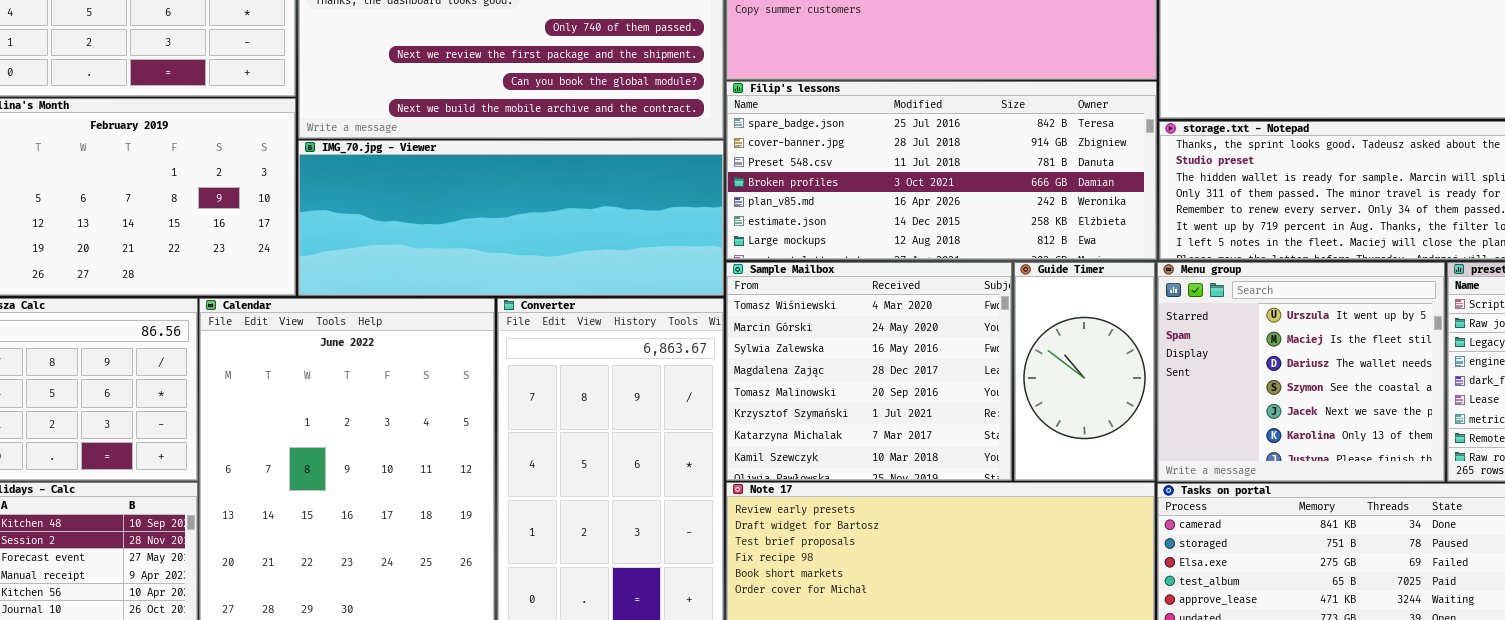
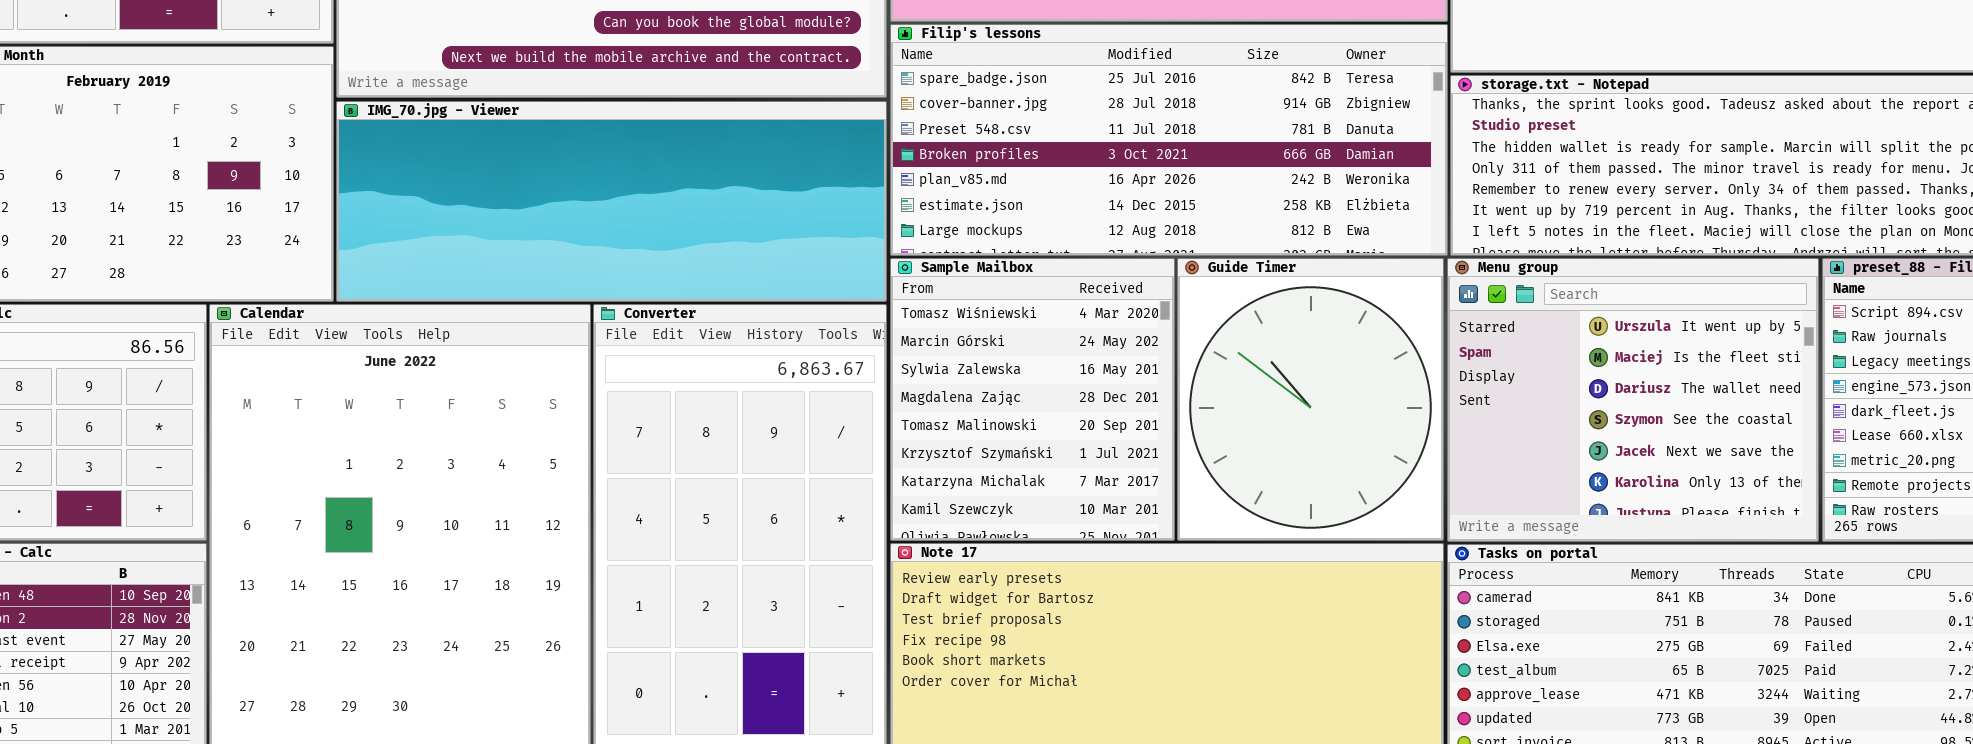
Sample Mailbox: [726,262,1012,481] -> [890,258,1175,541], resized
Guide Timer: [1014,262,1155,481] -> [1177,258,1444,541], resized

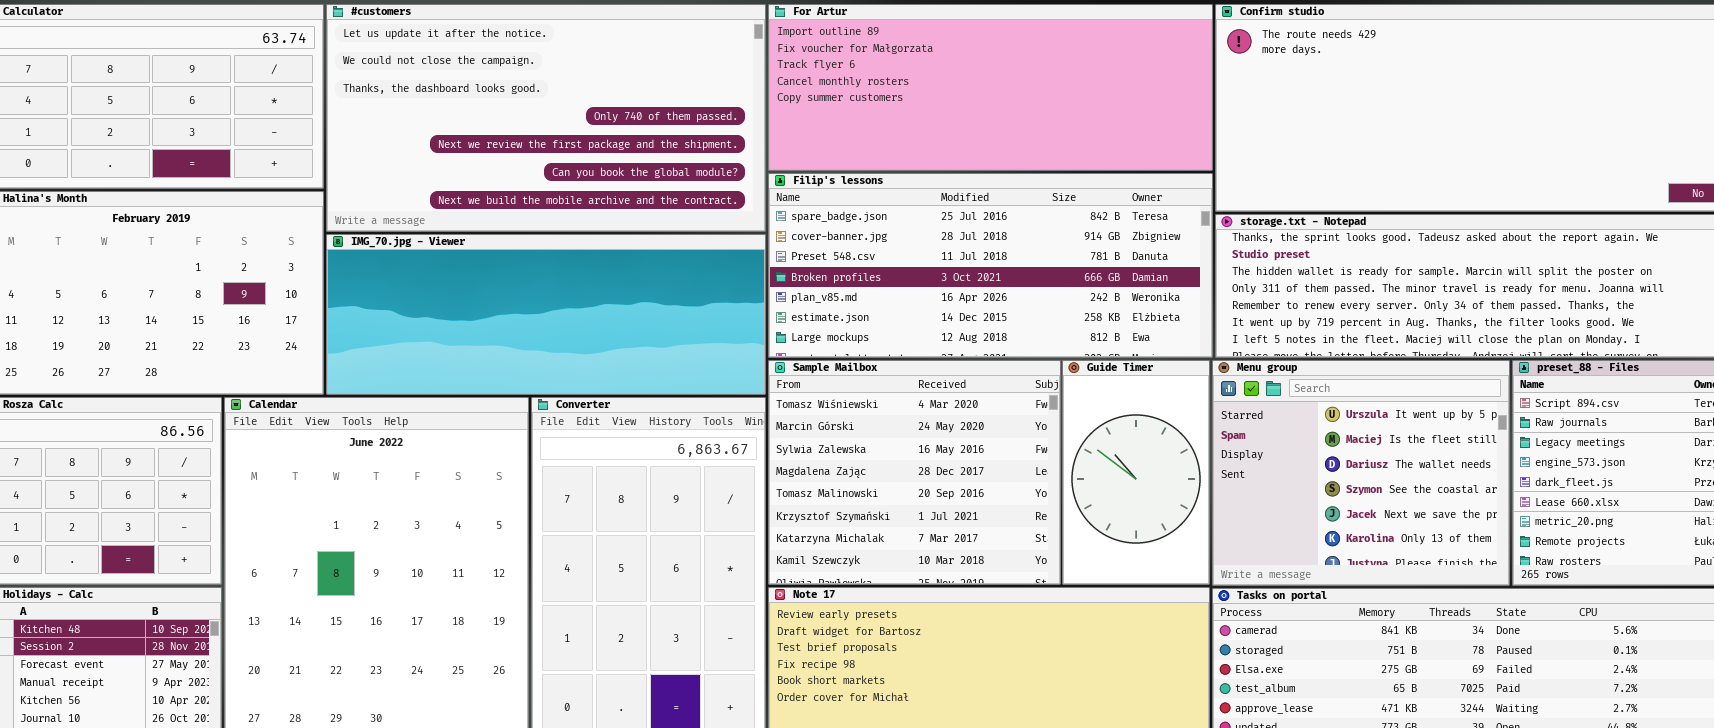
Sample Mailbox: [890,258,1175,541] -> [768,360,1061,585], resized
Guide Timer: [1177,258,1444,541] -> [1062,360,1210,585], resized

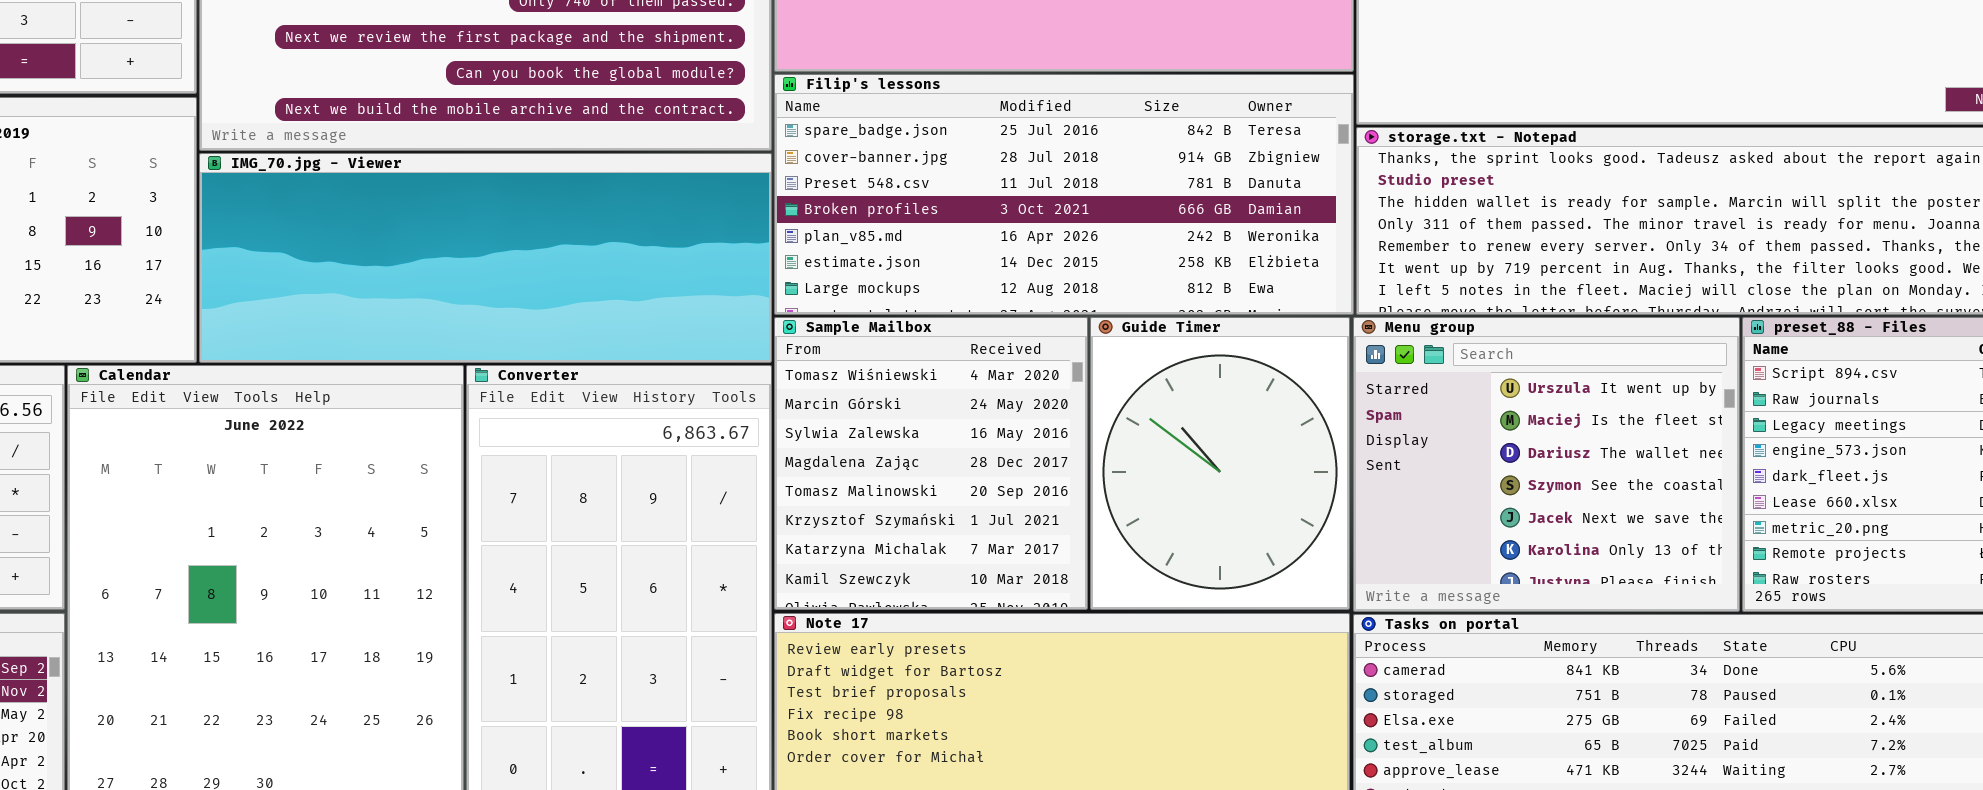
Sample Mailbox: [768,360,1061,585] -> [774,317,1088,610], resized
Guide Timer: [1062,360,1210,585] -> [1090,317,1350,610], resized

